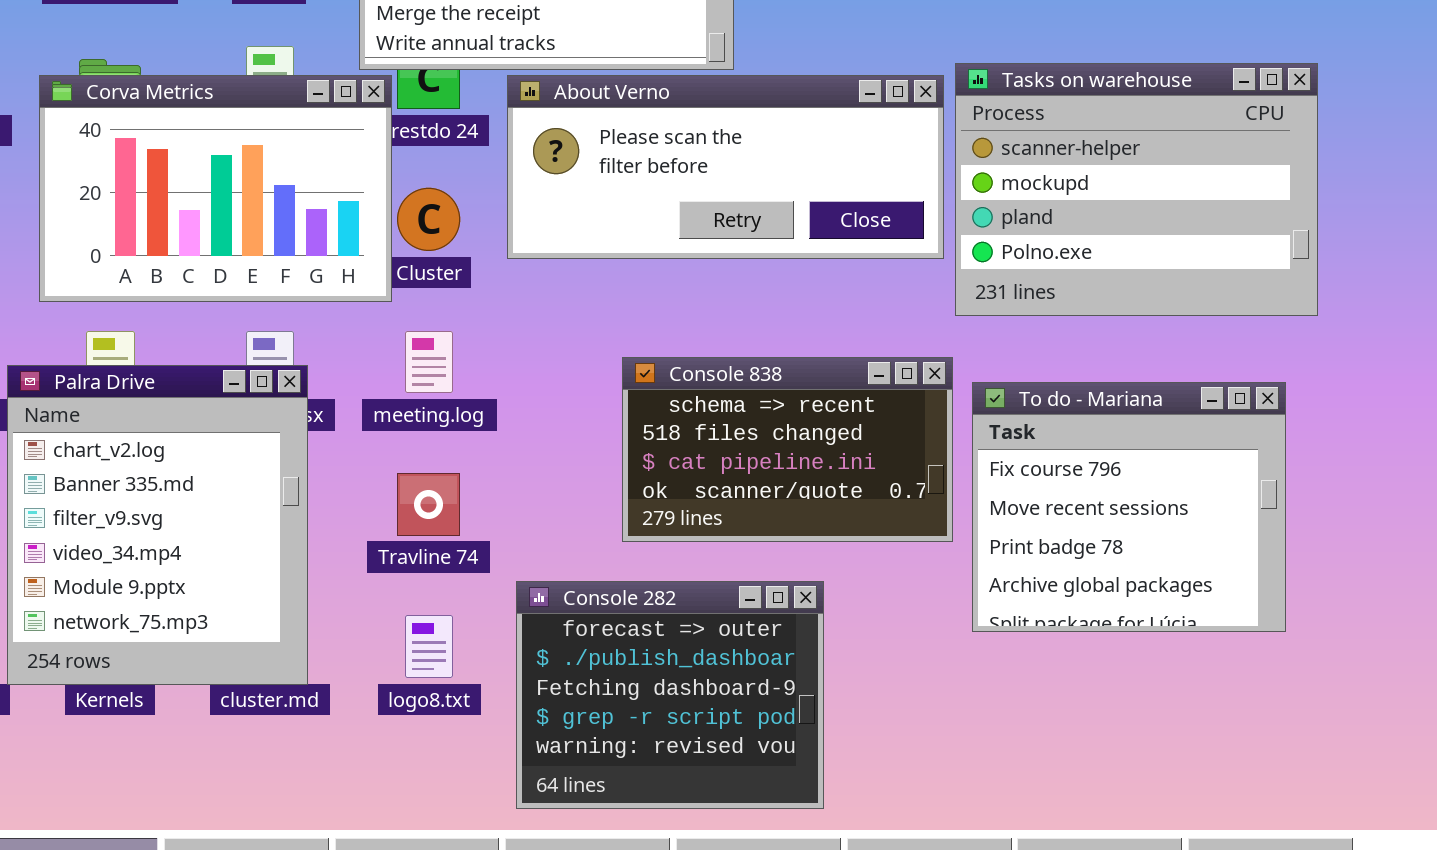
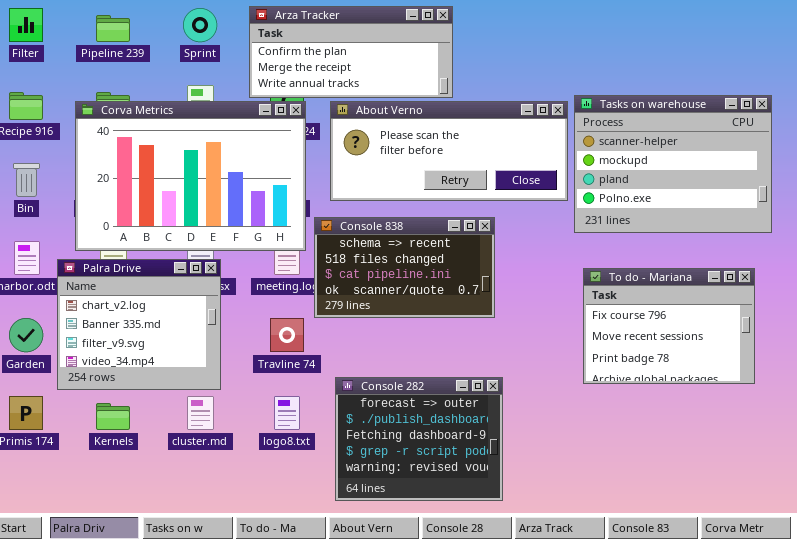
Corva Metrics: [39,75,392,302] -> [75,101,306,251], resized
Console 838: [622,357,953,542] -> [314,217,495,318], moved
Palra Drive: [7,365,308,685] -> [57,259,221,390], resized
To do - Mariana: [972,382,1286,632] -> [583,268,755,384], resized

